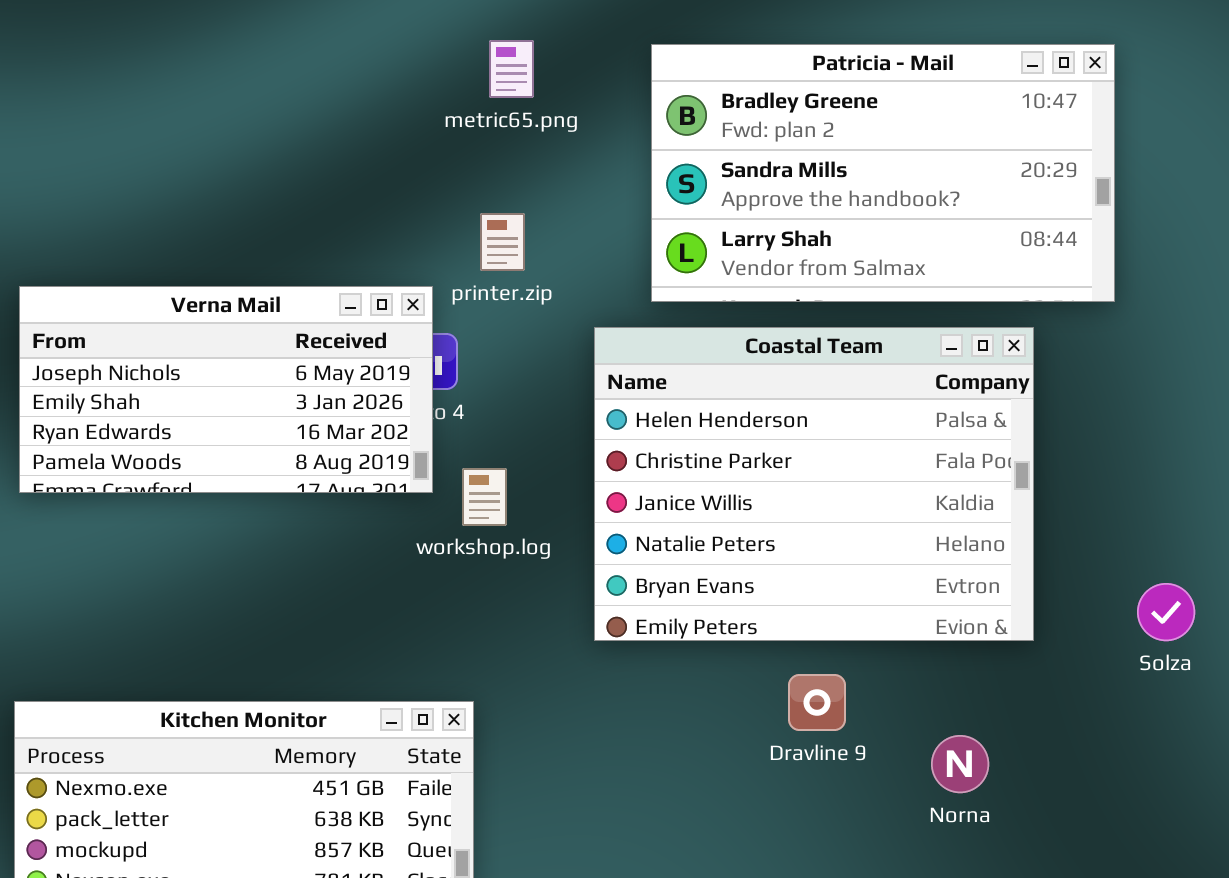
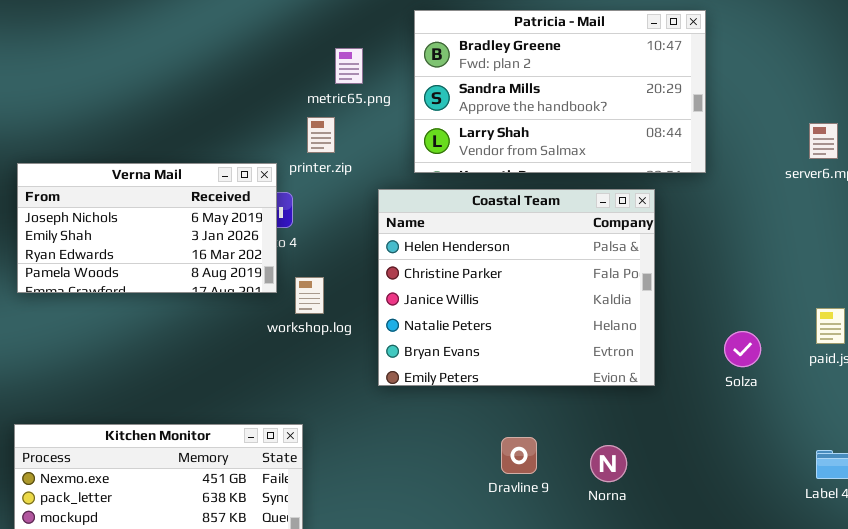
metric65.png: [489,40,534,98] -> [335,48,363,84], moved
Solza: [1137,583,1195,641] -> [724,331,761,367], moved
Dravline 9: [788,674,846,731] -> [501,437,537,474], moved

